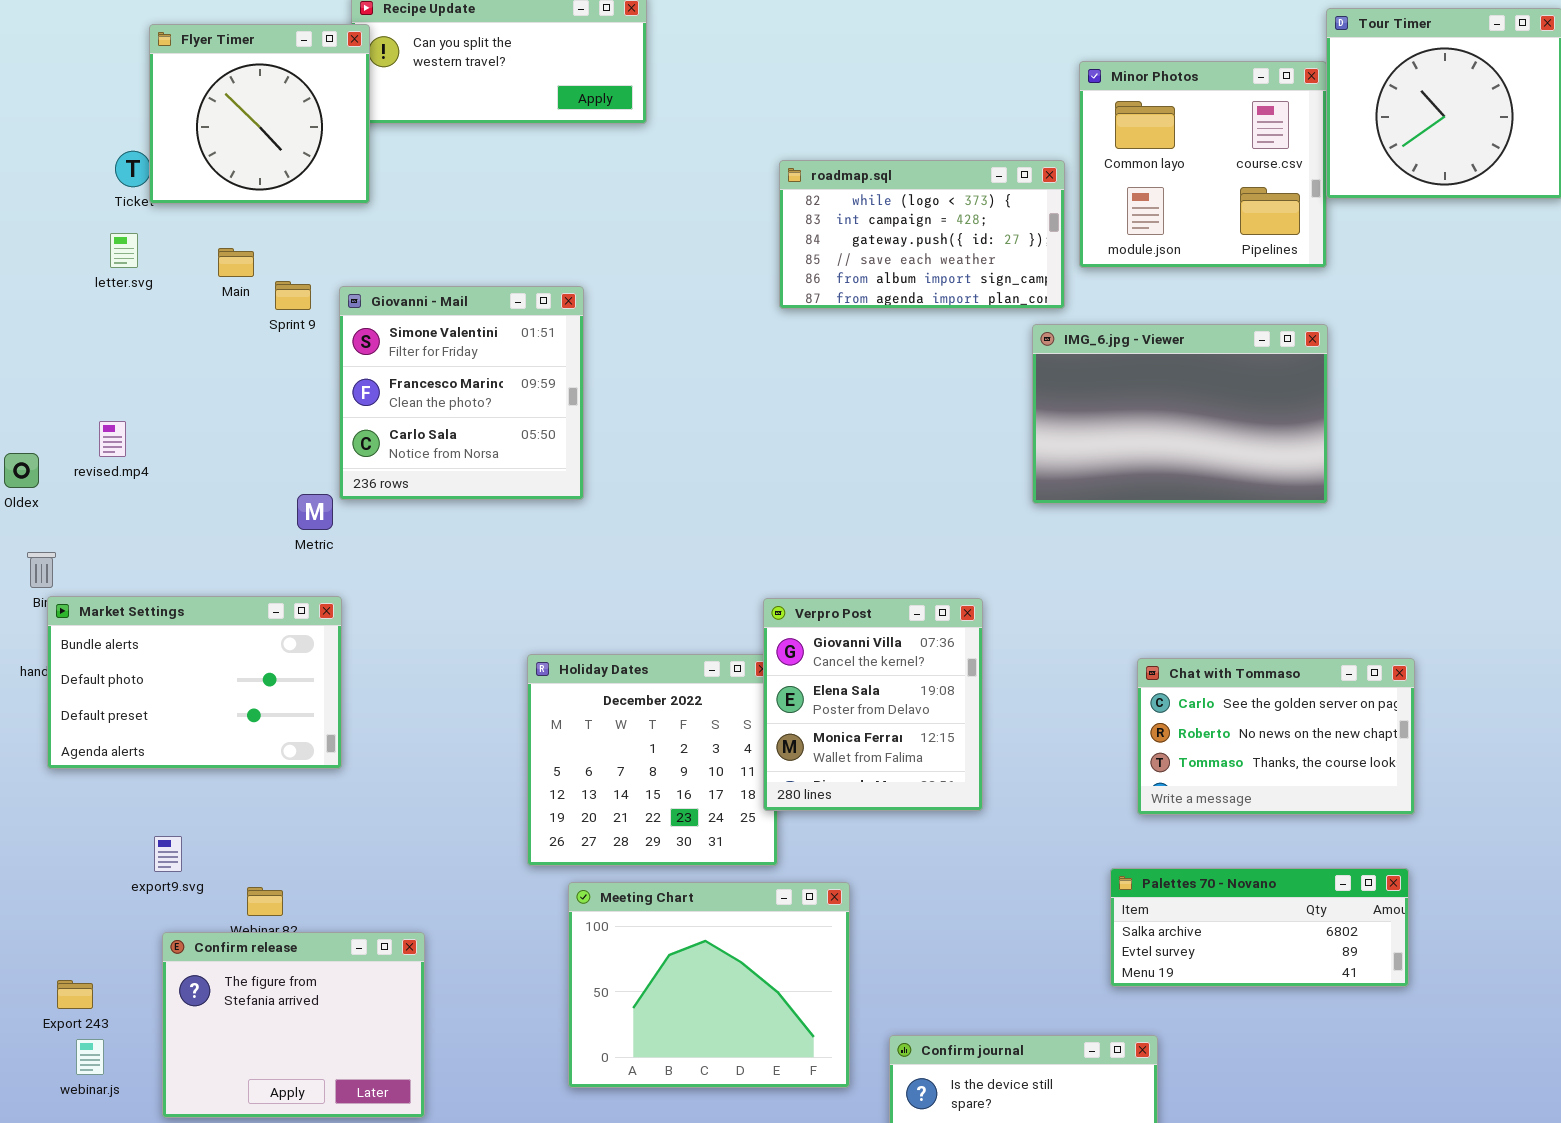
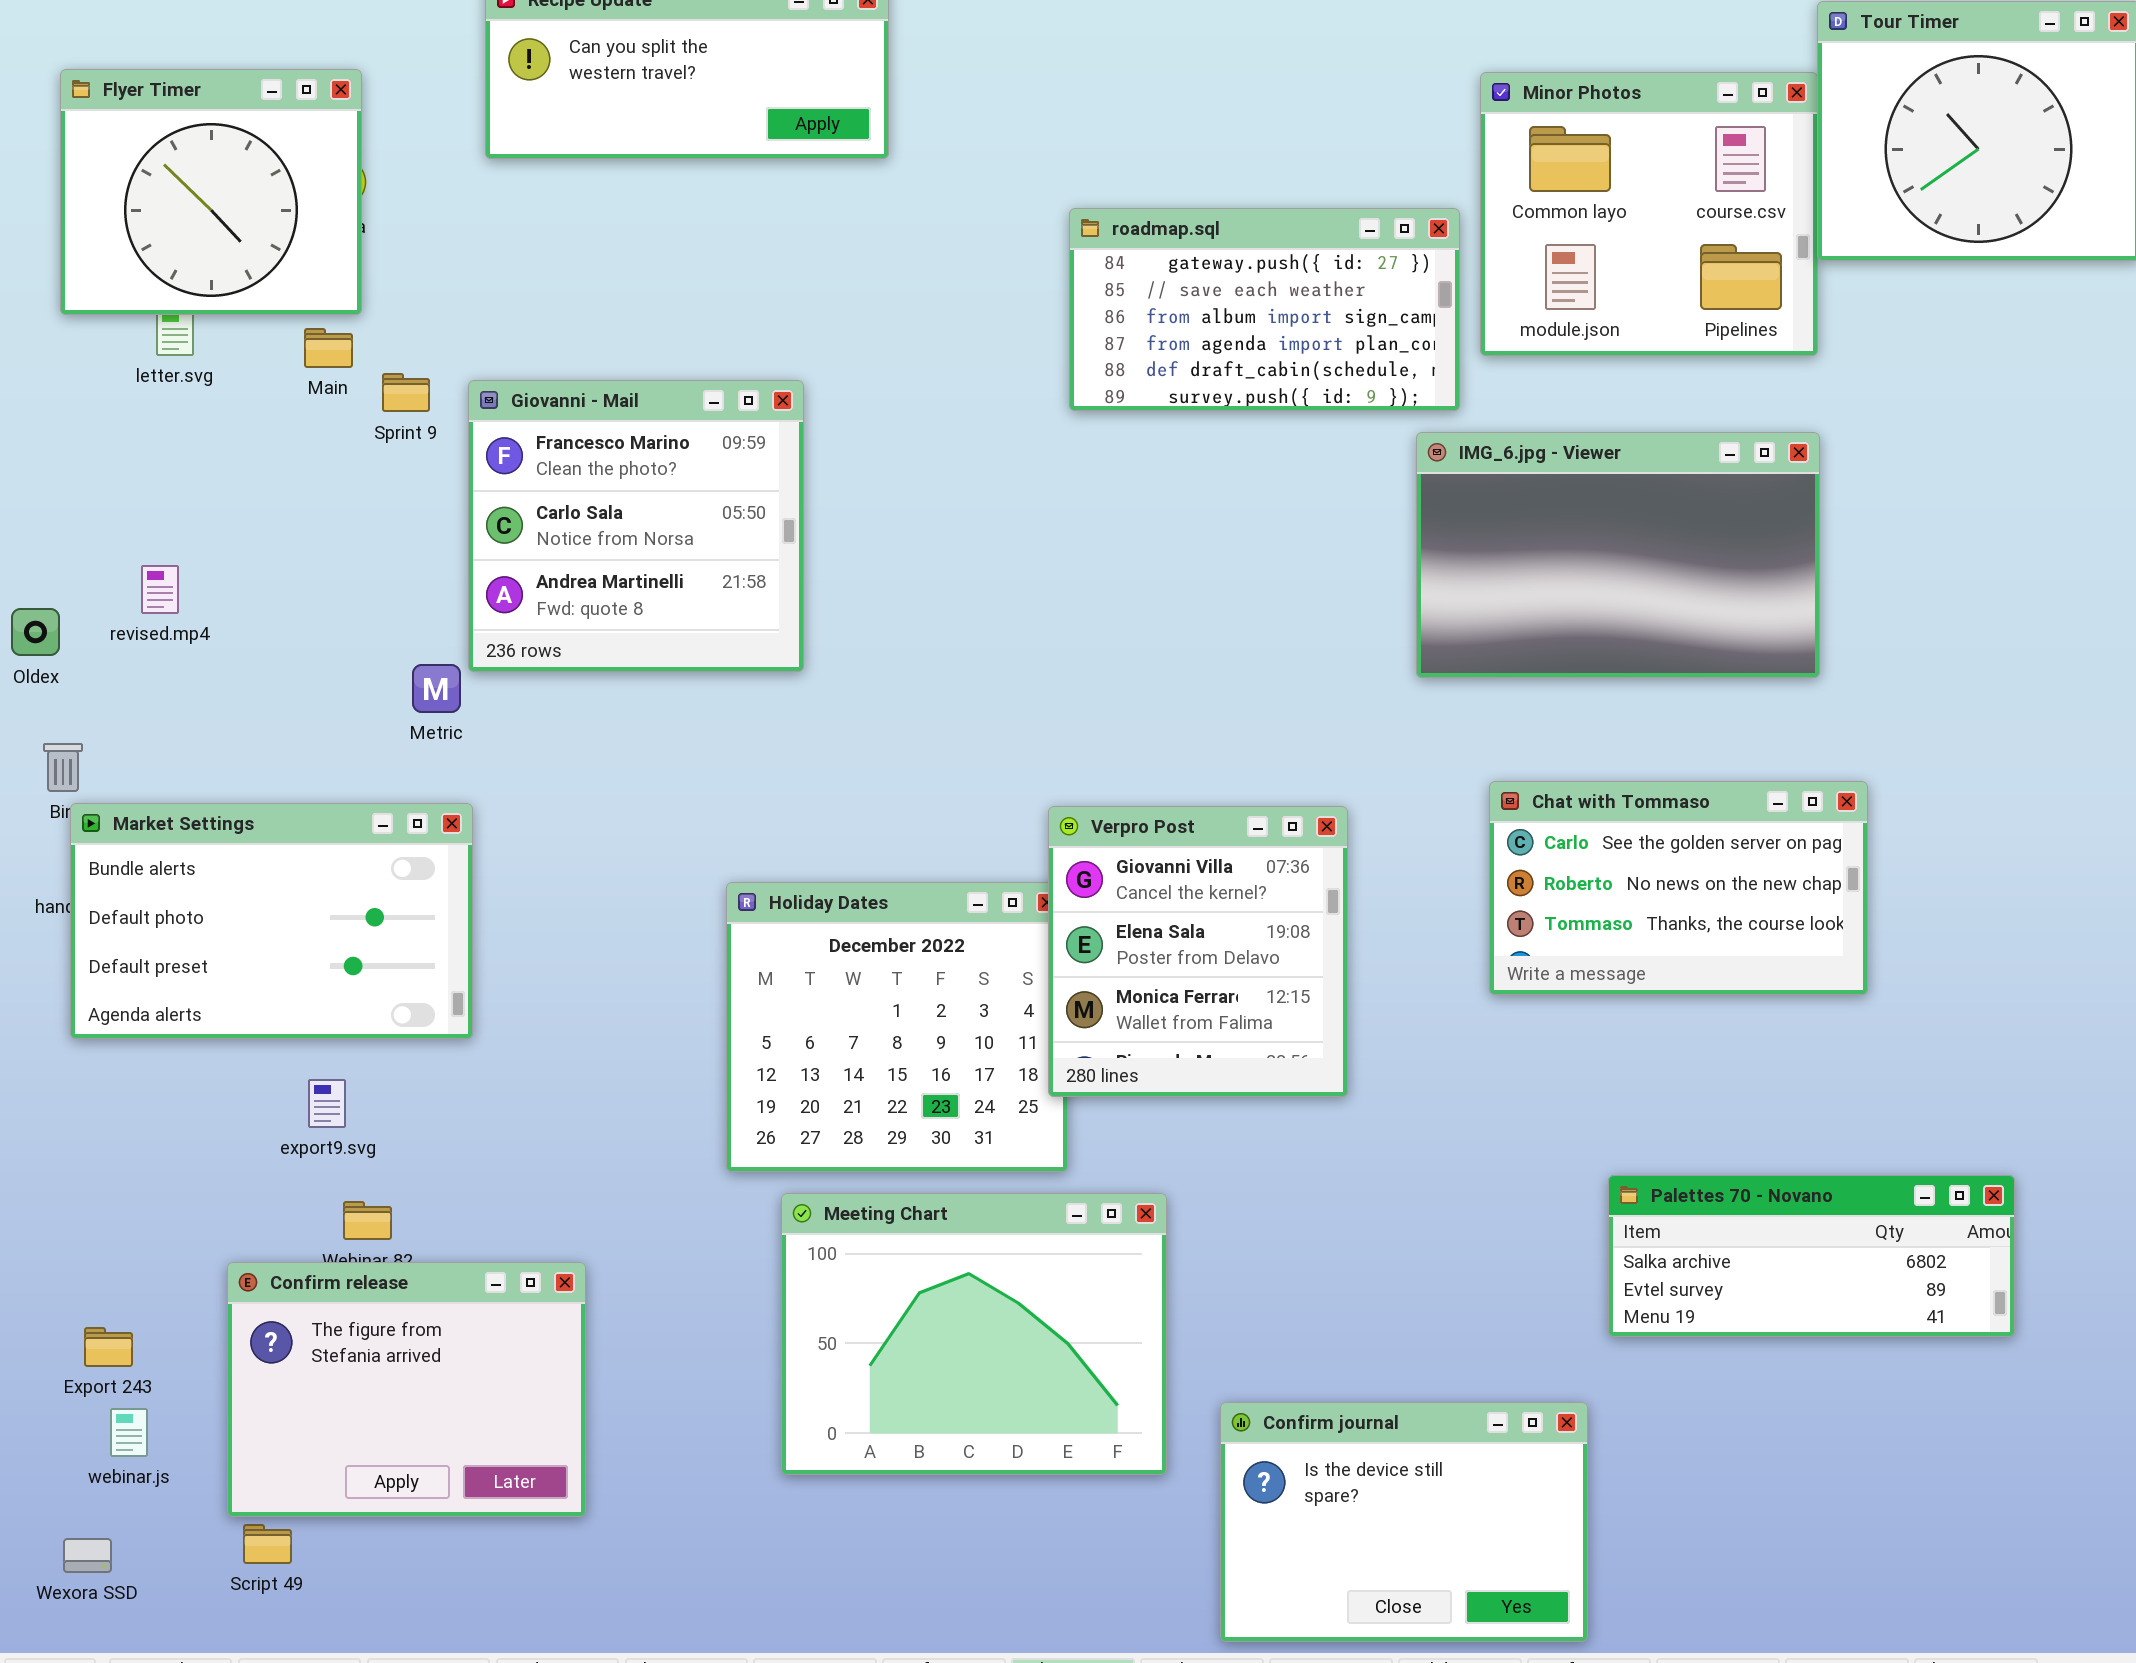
Flyer Timer: [149,24,370,204] -> [60,69,362,315], moved
roadmap.sql: [779,160,1065,309] -> [1069,208,1460,411], scrolled down 2 rows
Giovanni - Mail: [339,286,584,500] -> [468,380,804,672], scrolled down 1 row
Chat with Tommaso: [1137,658,1415,815] -> [1489,781,1868,995], moved
export9.svg: [154,836,182,872] -> [308,1079,346,1128], moved
Palettes 70 - Novano: [1110,868,1409,987] -> [1608,1175,2015,1337], moved

